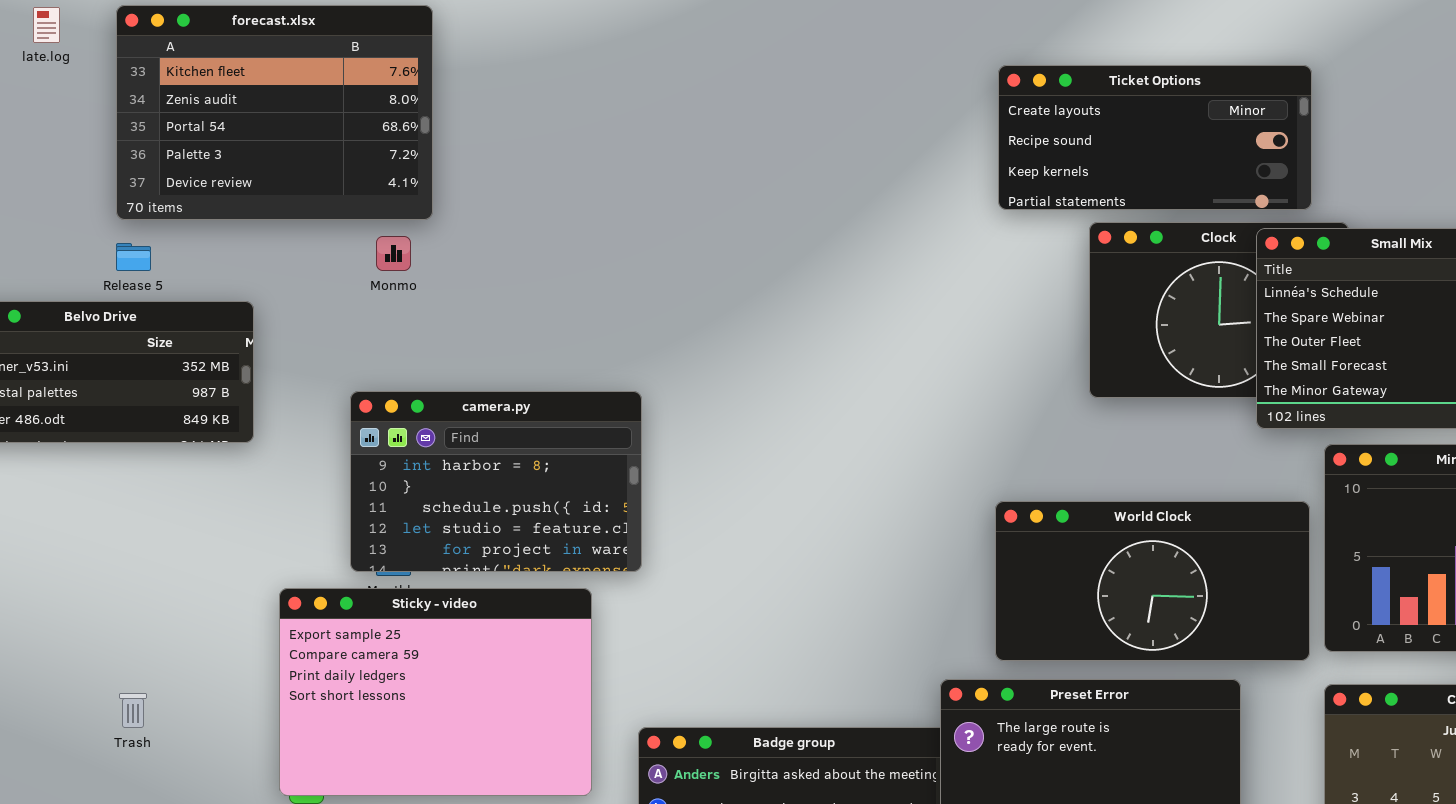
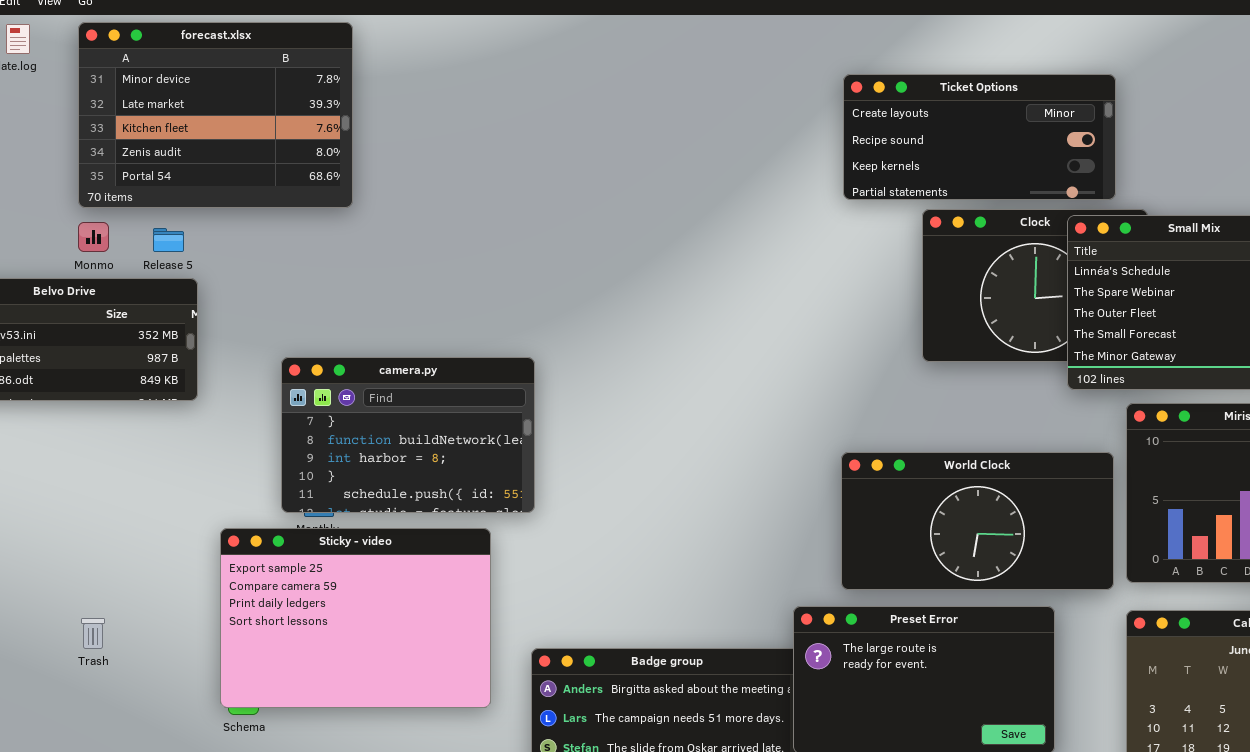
forecast.xlsx: [116,5,433,220] -> [78,22,353,208], scrolled up 2 rows
Monmo: [376,236,411,271] -> [78,222,109,252], moved
Release 5: [116,243,151,271] -> [153,228,184,252], moved
camera.py: [350,391,642,572] -> [281,357,535,513], scrolled up 2 rows

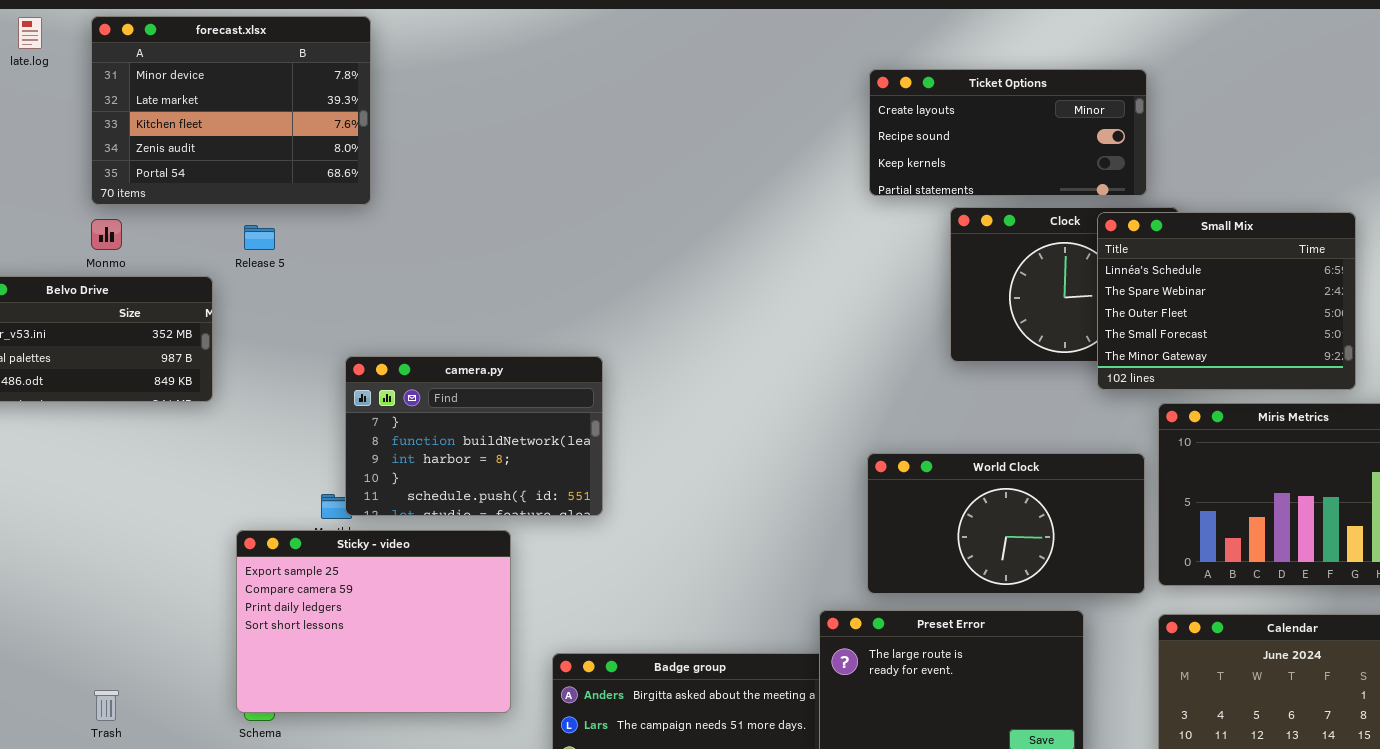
Release 5: [153,228,184,252] -> [244,225,275,250], moved
camera.py: [281,357,535,513] -> [345,356,603,516], moved
Trash: [81,618,105,649] -> [94,690,119,721], moved

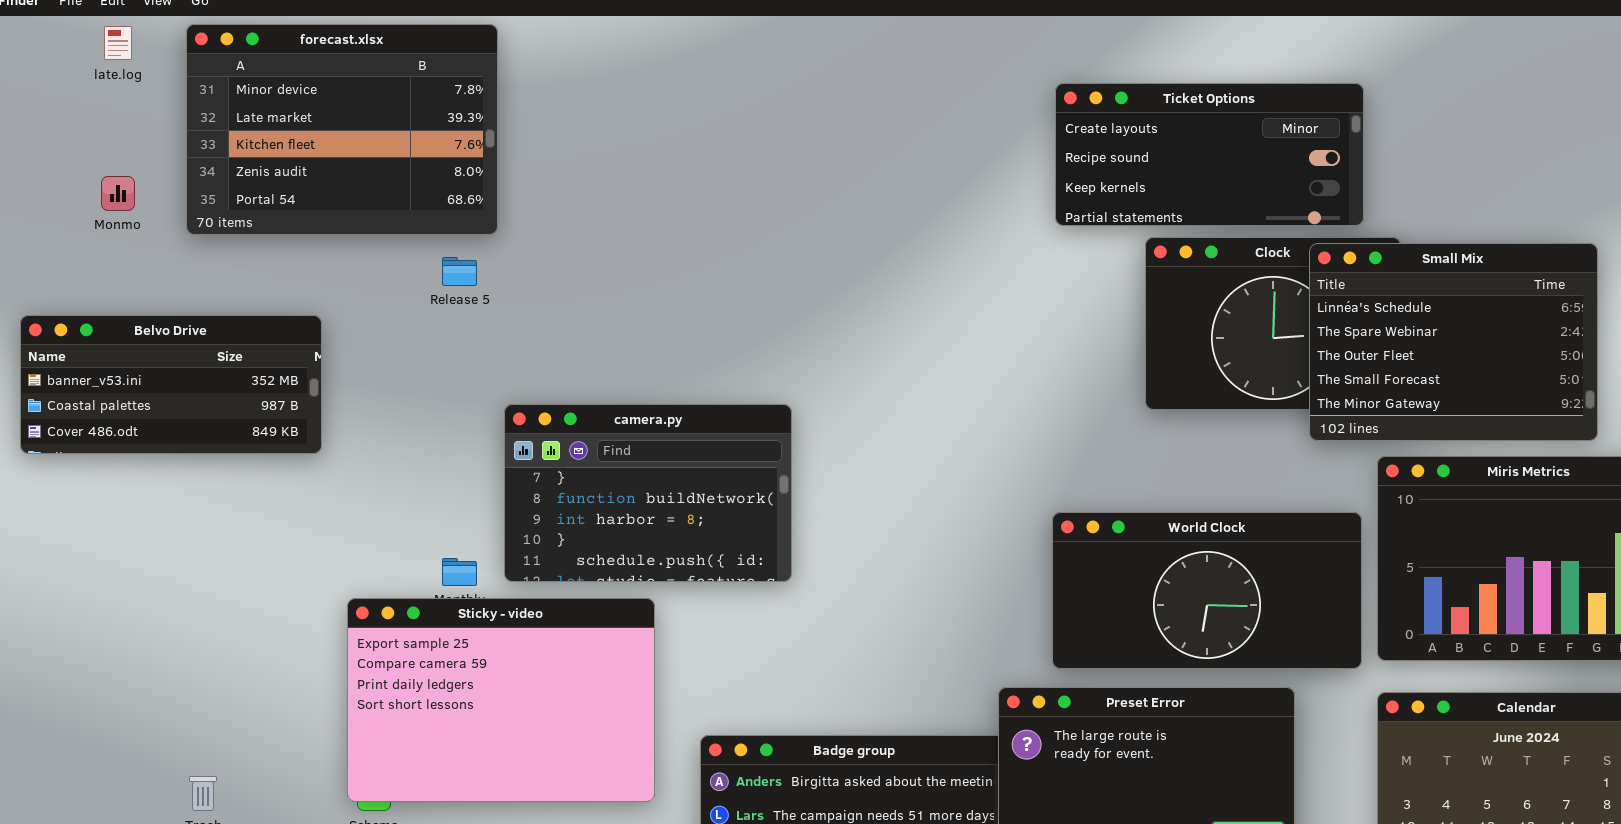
Monmo: [91,219,122,250] -> [101,176,135,211], moved
Release 5: [244,225,275,250] -> [442,257,477,286], moved
camera.py: [345,356,603,516] -> [504,404,792,582], moved

